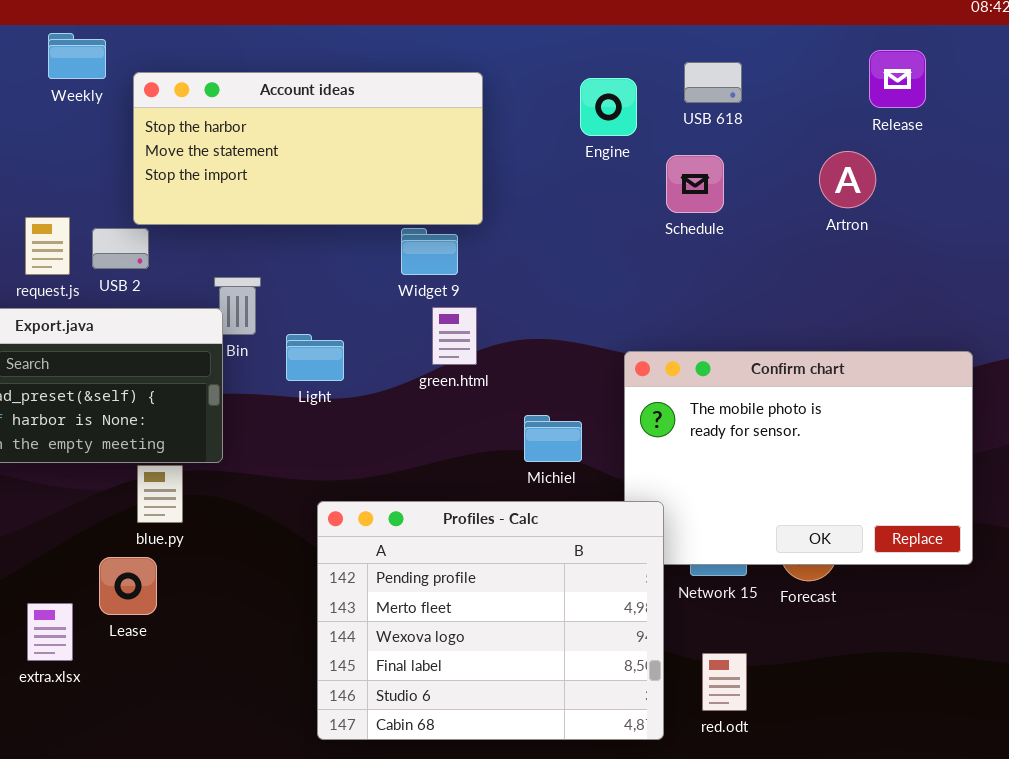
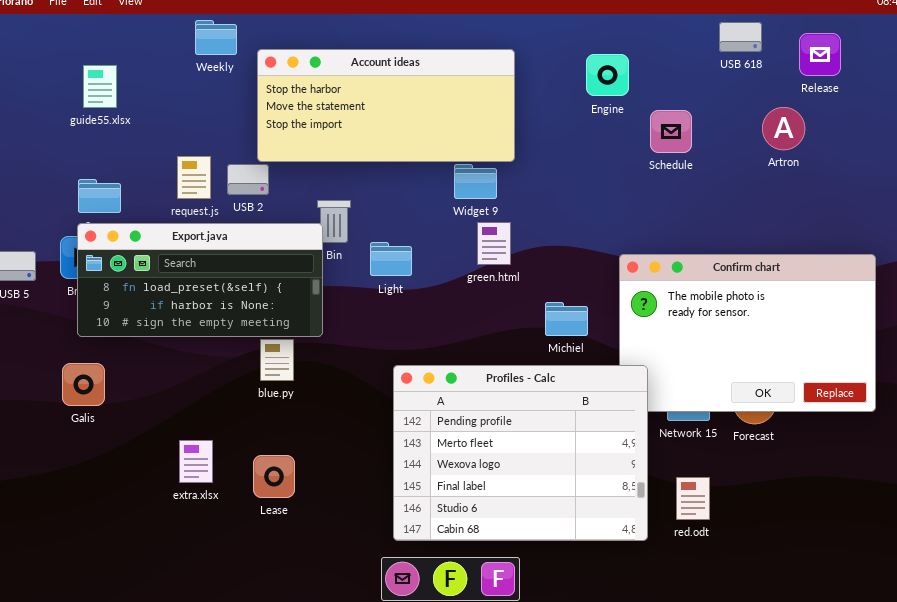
USB 618: [684,62,742,103] -> [719,22,762,52], moved
Lease: [99,557,157,615] -> [253,455,295,498], moved

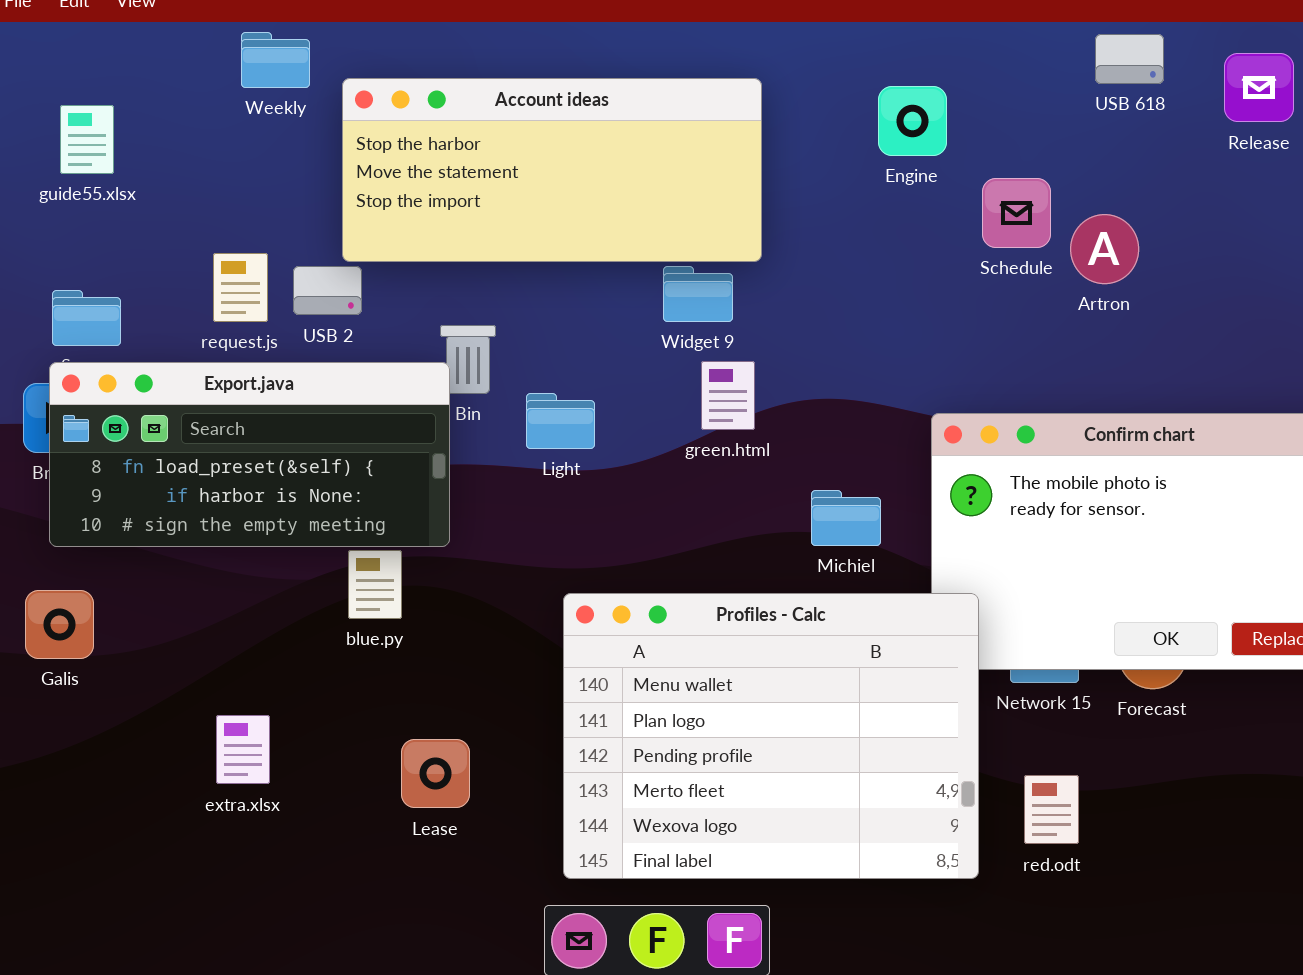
Artron: [762,107,805,150] -> [1070,214,1139,284], moved
Profiles - Calc: [393,365,648,541] -> [563,593,979,879], scrolled up 2 rows
Lease: [253,455,295,498] -> [401,739,470,808], moved

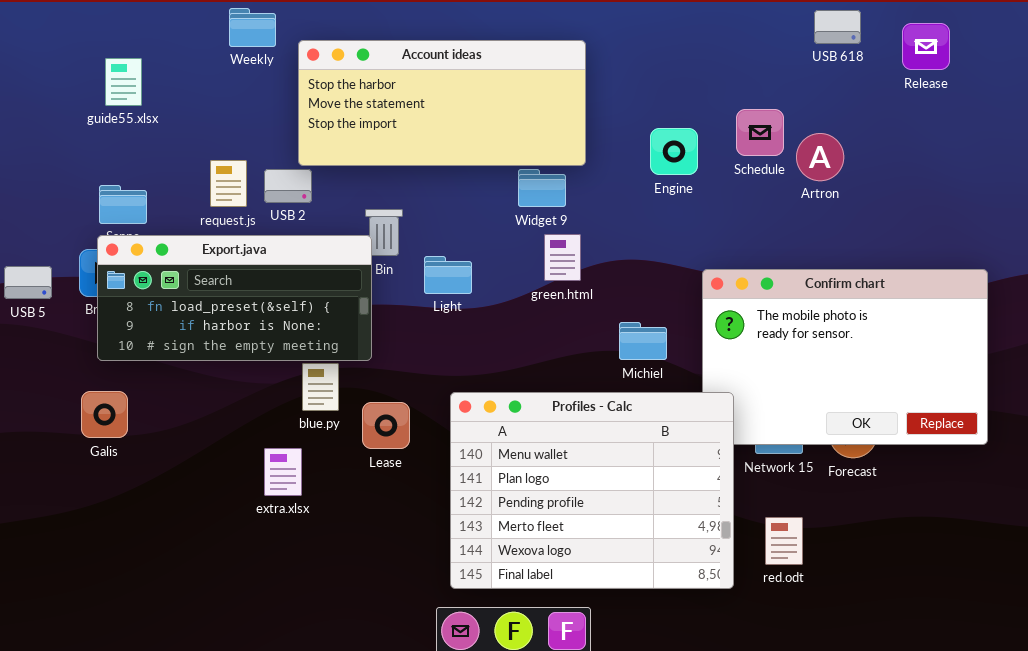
Engine: [878,86,947,156] -> [650,128,698,175], moved
extra.xlsx: [216,715,270,784] -> [264,448,302,496], moved
Lease: [401,739,470,808] -> [362,402,410,449], moved

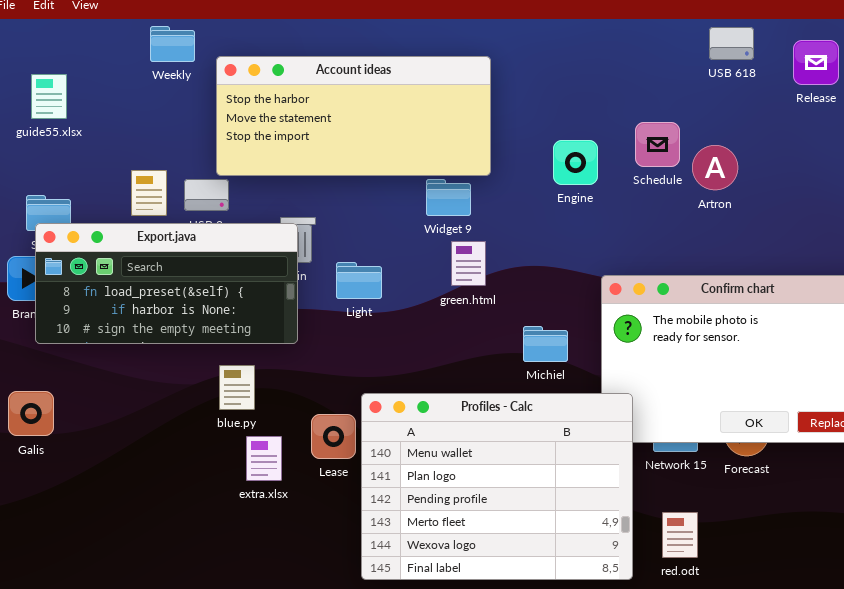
Export.java: [97,235,372,361] -> [35,223,298,344], moved
Lease: [362,402,410,449] -> [311,414,356,459], moved
extra.xlsx: [264,448,302,496] -> [246,436,282,481], moved

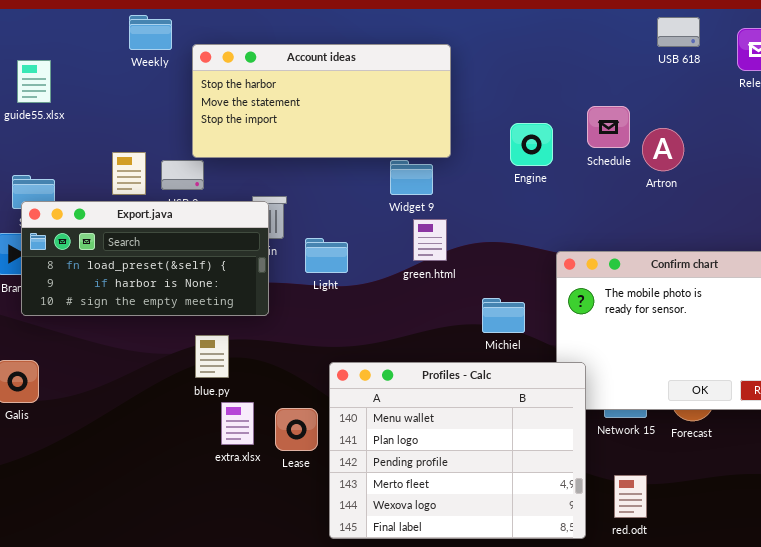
Lease: [311,414,356,459] -> [275,408,318,451], moved

